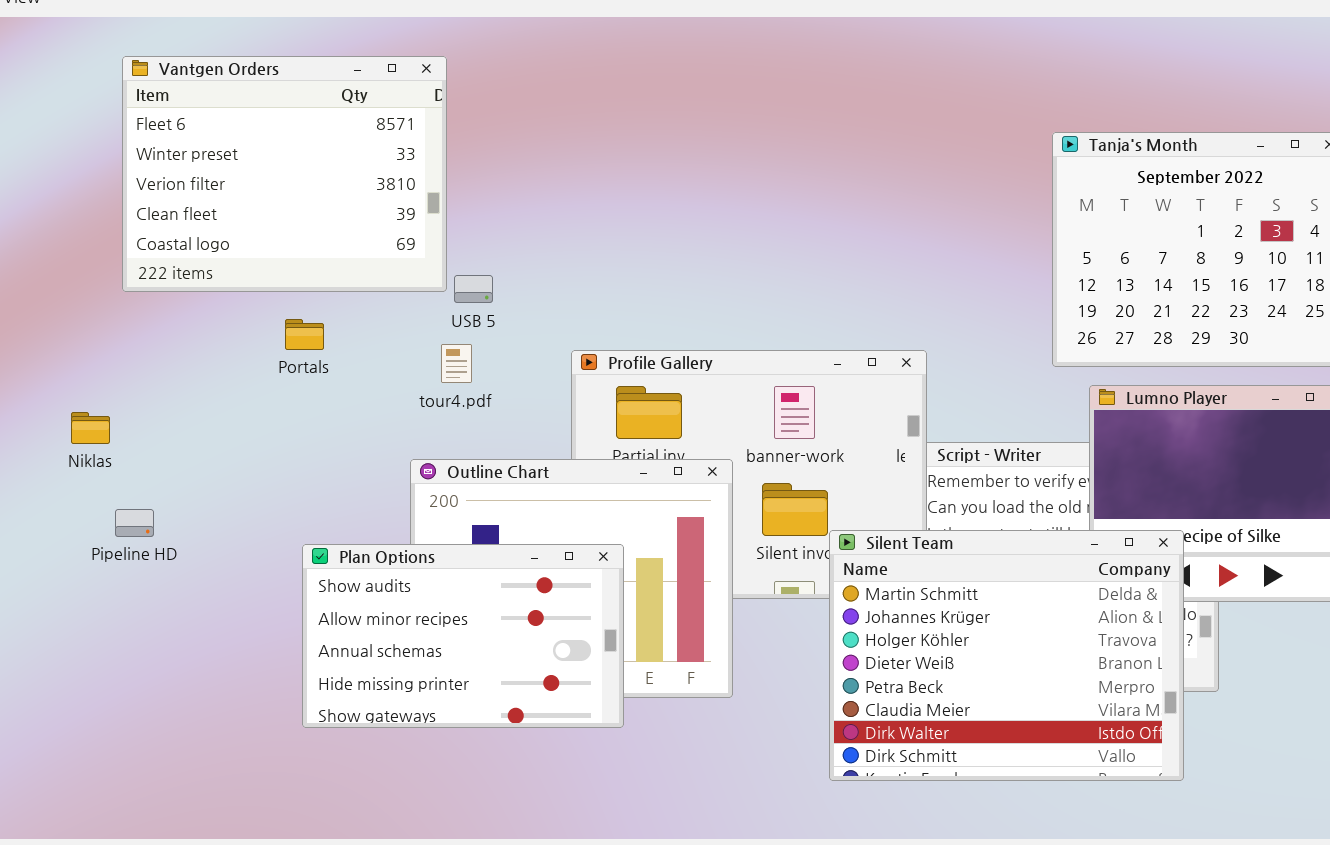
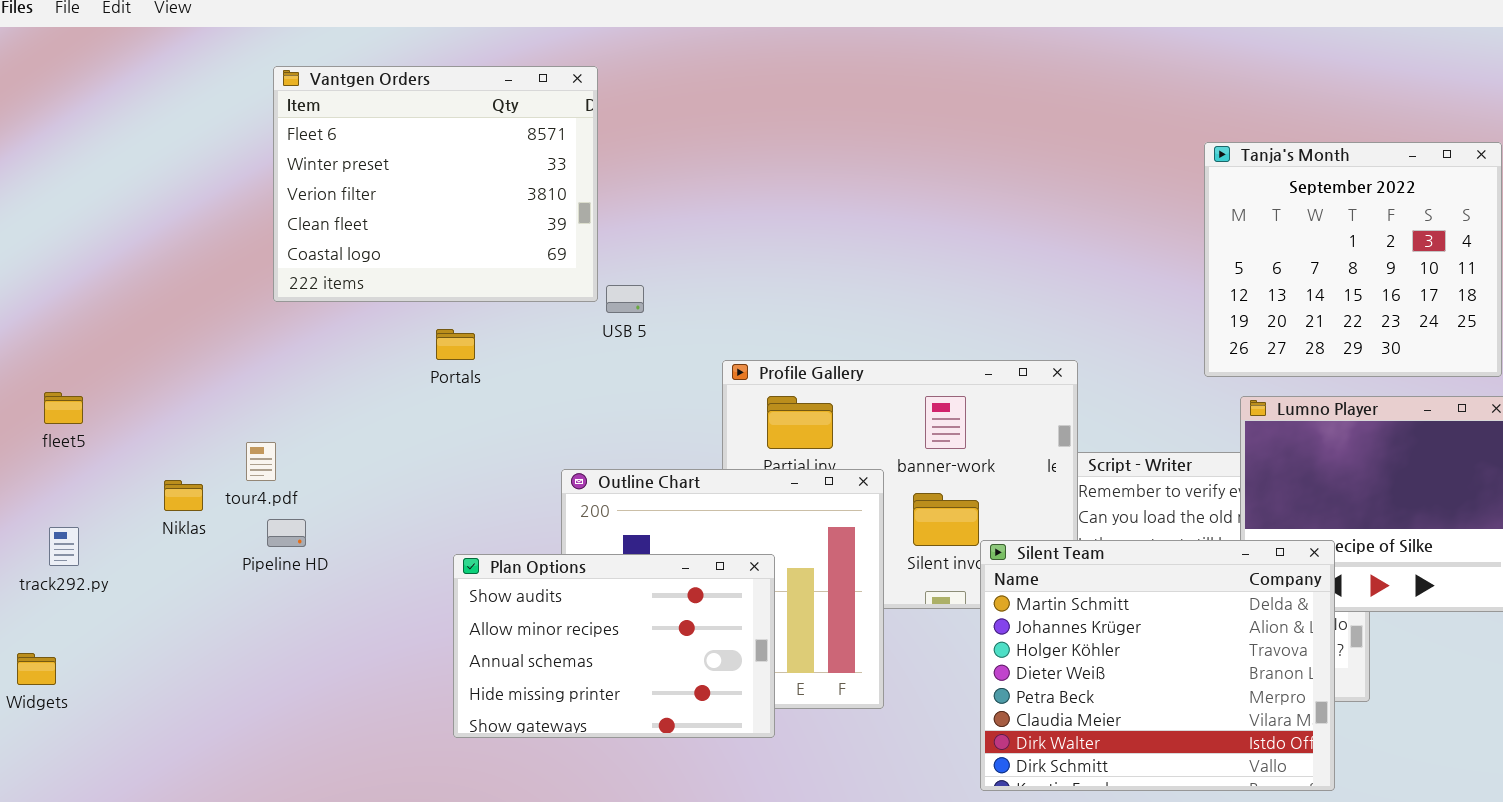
tour4.pdf: [441,344,472,383] -> [246,442,276,481], moved
Niklas: [71,412,110,444] -> [164,480,203,511], moved

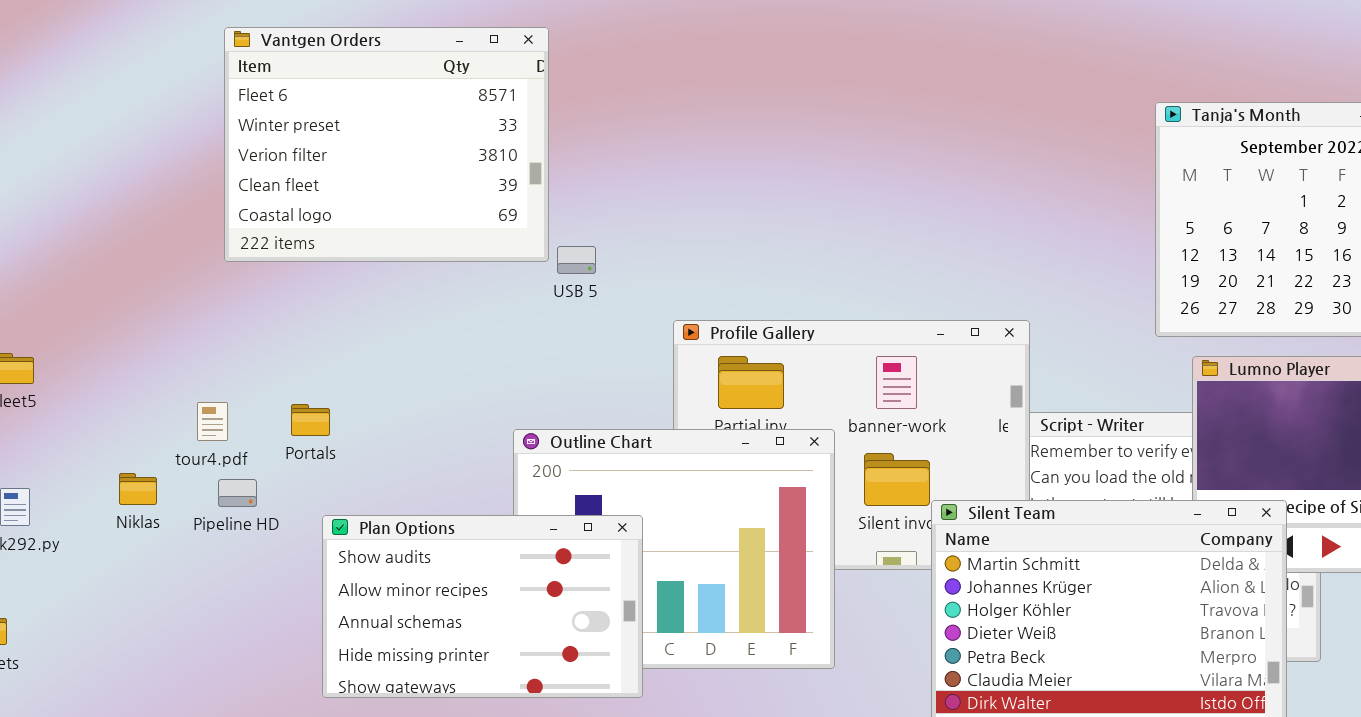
Portals: [436,329,475,360] -> [291,404,330,436], moved
Niklas: [164,480,203,511] -> [119,473,157,505], moved
Plan Options: [453,554,775,738] -> [322,515,643,698], moved

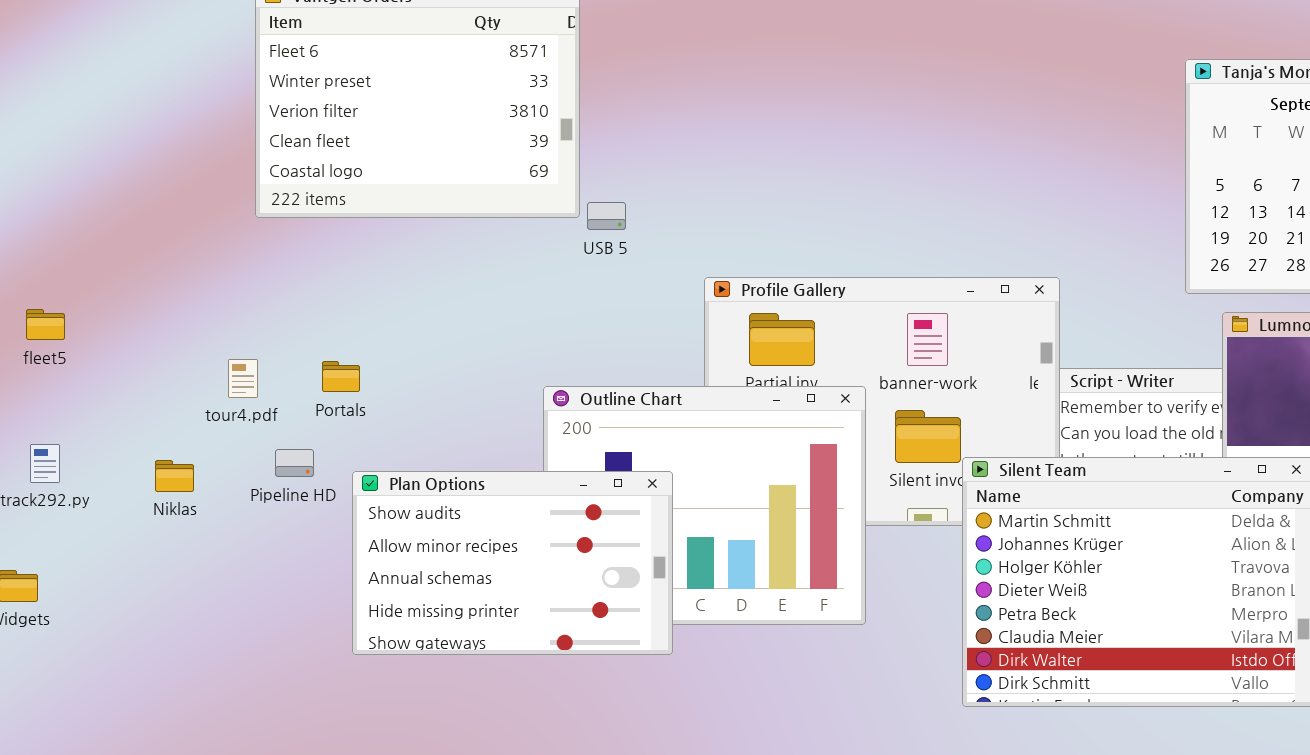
Niklas: [119,473,157,505] -> [155,460,194,492], moved
Pipeline HD: [218,479,257,507] -> [275,449,314,477], moved

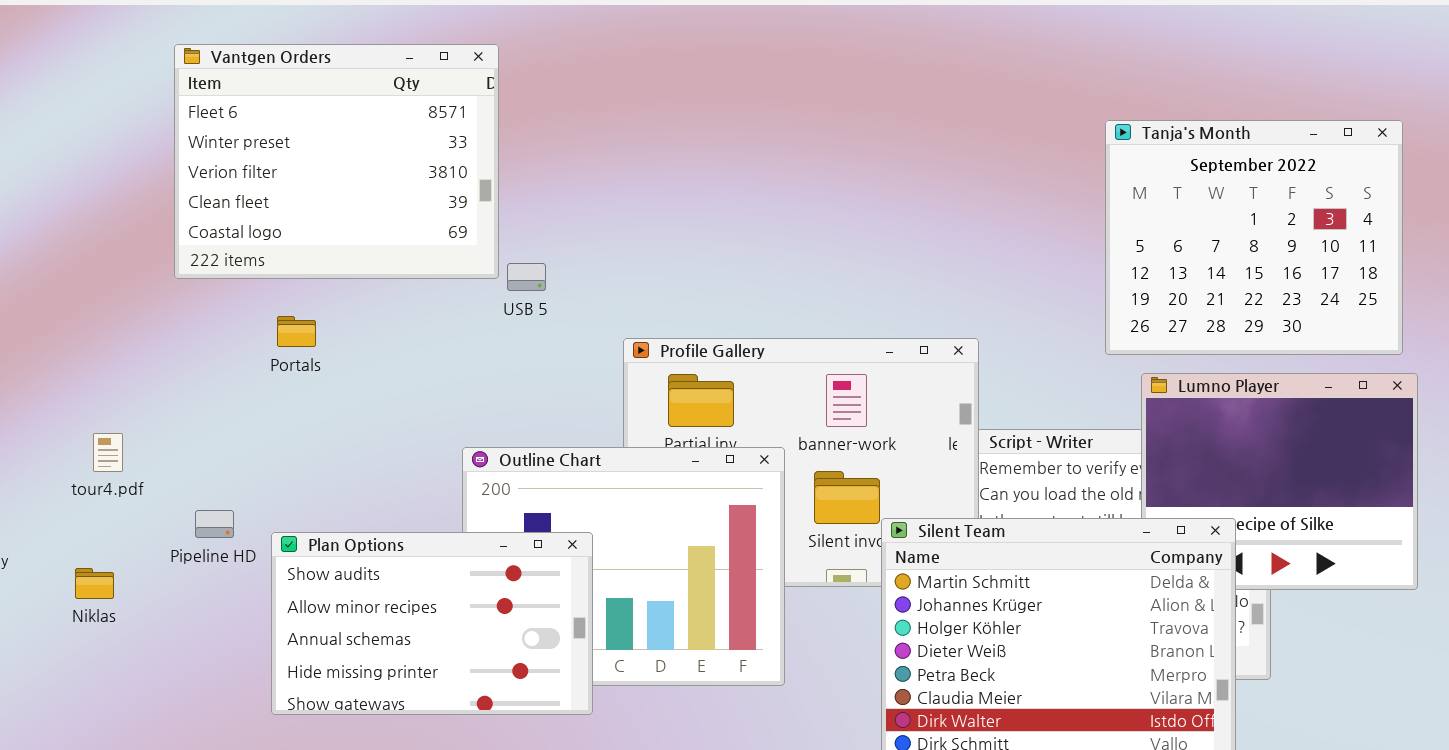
tour4.pdf: [228,359,258,398] -> [93,433,123,472], moved
Portals: [322,361,360,392] -> [277,316,316,347], moved
Niklas: [155,460,194,492] -> [75,568,114,599], moved

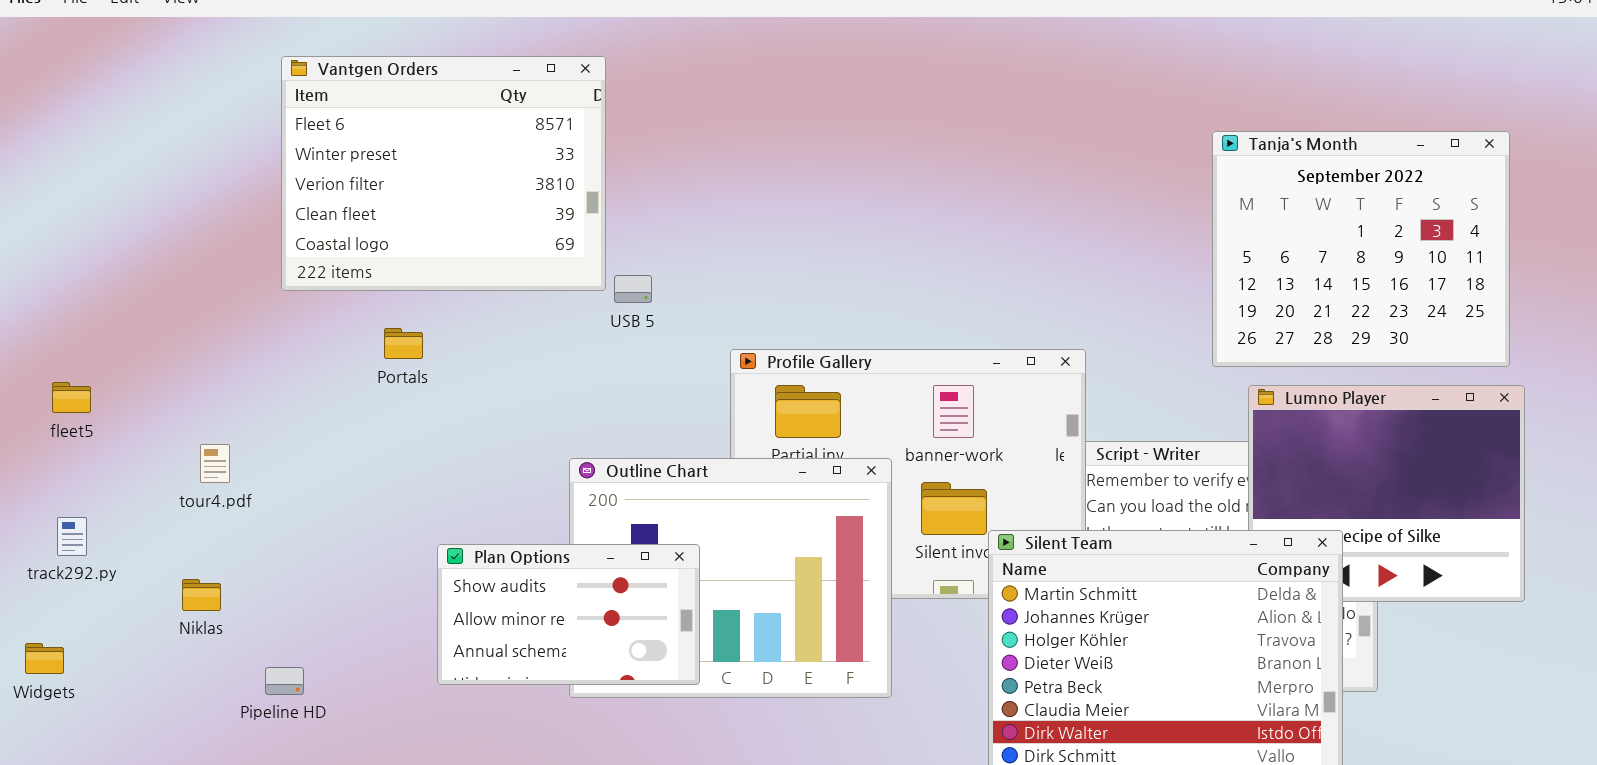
Pipeline HD: [195,510,234,538] -> [265,667,304,695], moved
Plan Options: [271,532,593,715] -> [437,544,700,685], resized

